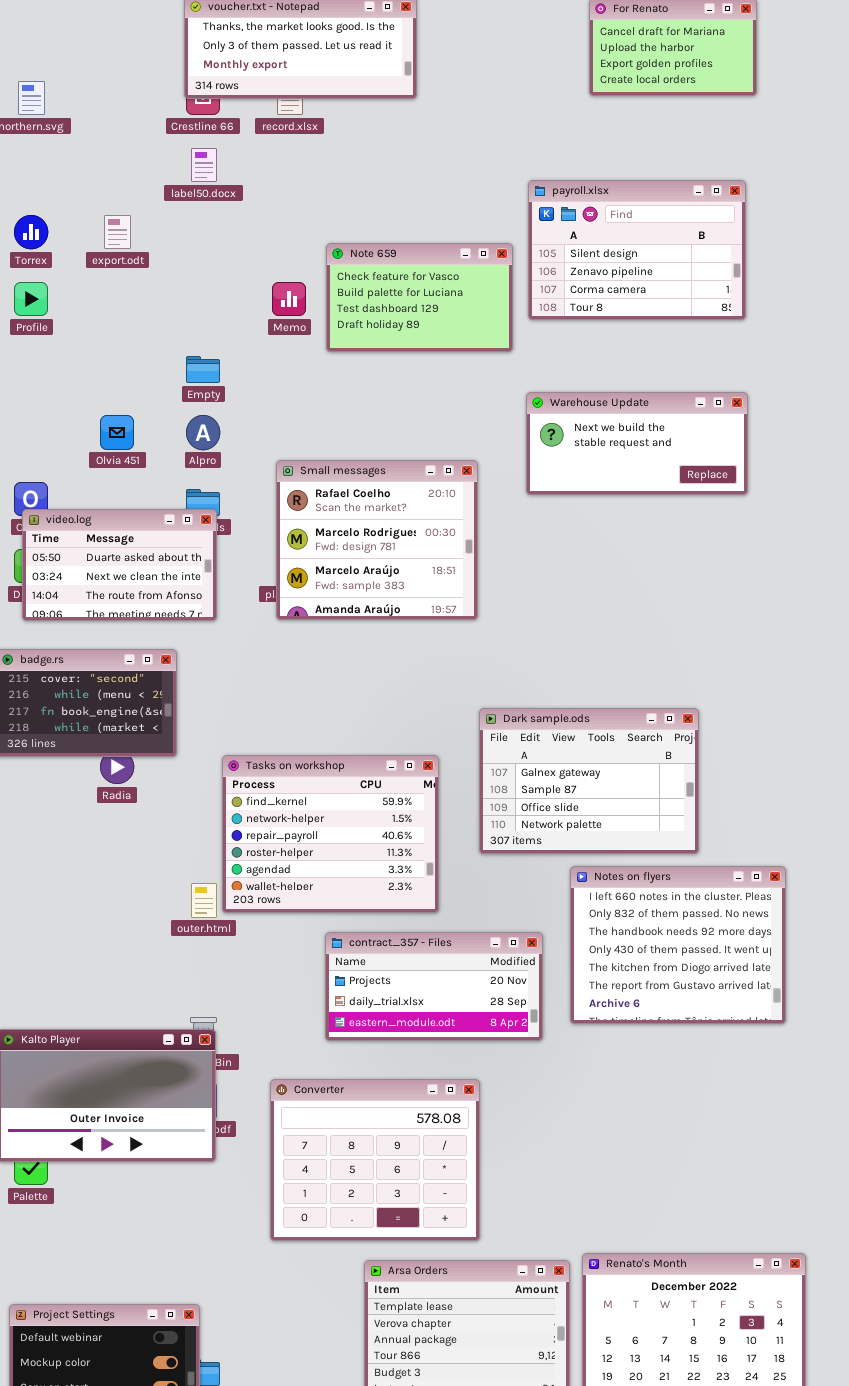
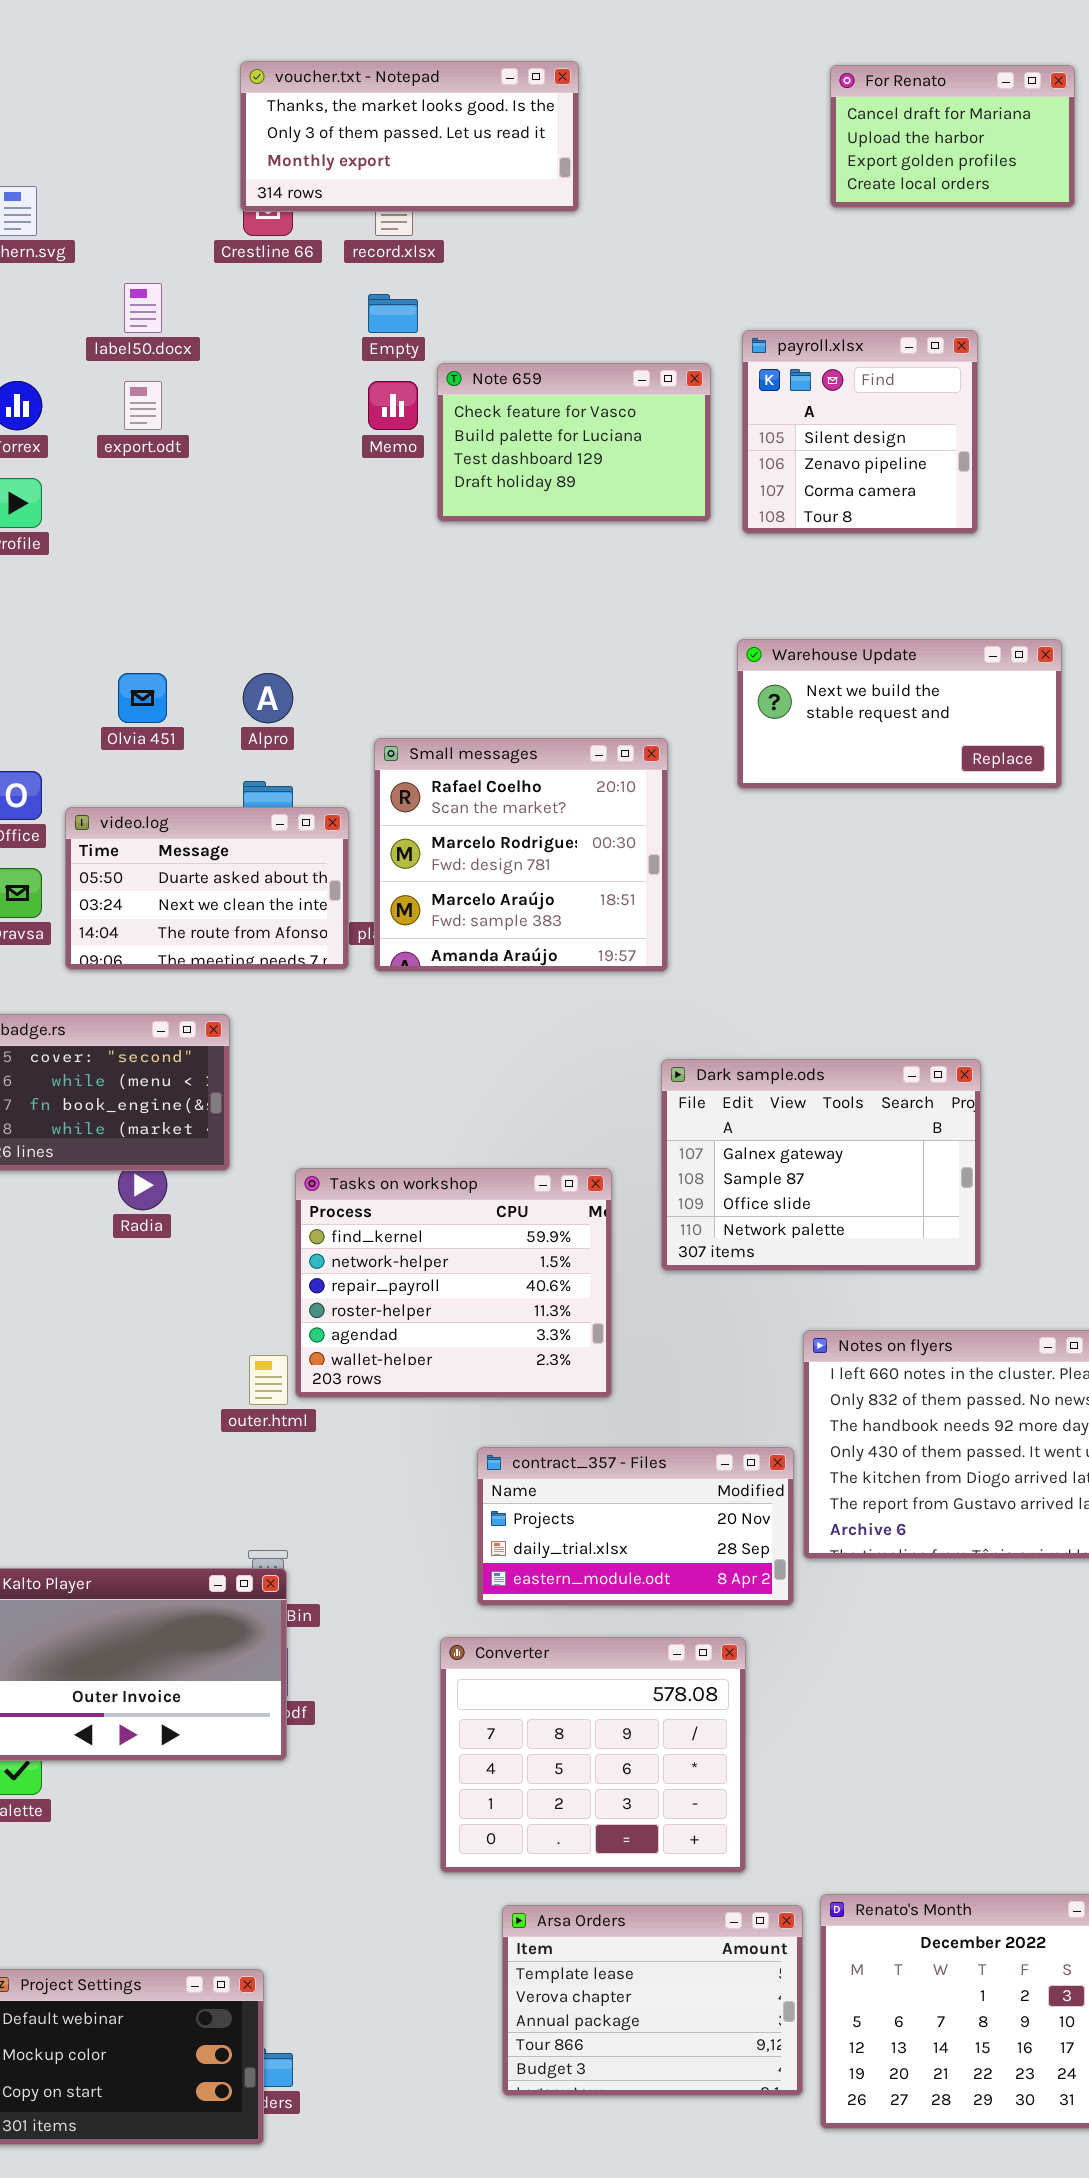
label50.docx: [191,148,217,182] -> [124,283,162,333], moved
payroll.xlsx: [528,180,746,320] -> [742,330,978,534], resized
Note 659: [326,243,513,352] -> [437,363,711,522], moved
Memo: [272,282,306,316] -> [368,381,418,430], moved
Empty: [186,356,220,383] -> [368,294,418,333], moved
video.log: [22,509,217,621] -> [65,807,349,970], moved
Dark sample.ods: [479,708,699,854] -> [661,1059,981,1271], moved
contract_357 - Files: [325,932,543,1041] -> [477,1447,794,1606], moved
Converter: [270,1079,480,1241] -> [440,1637,746,1873], moved

